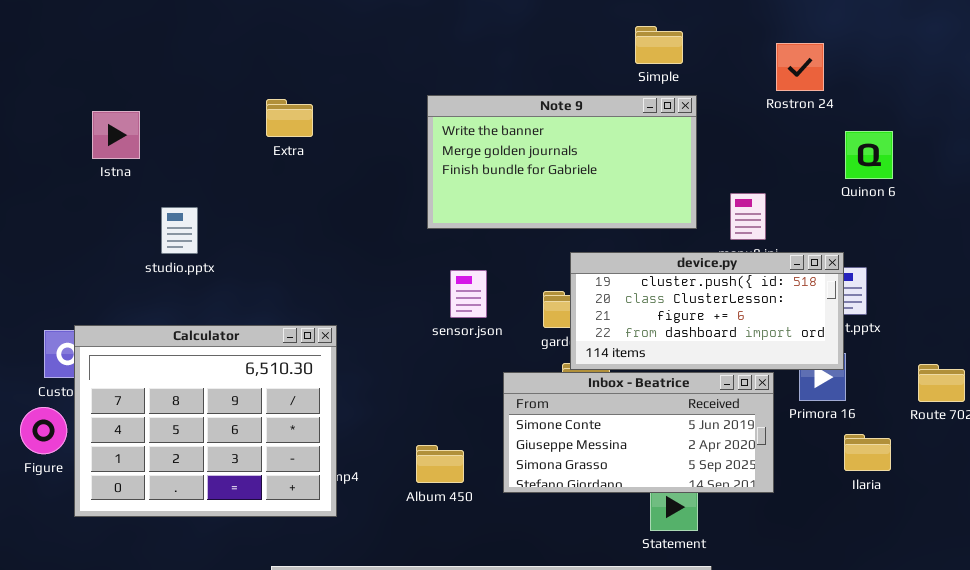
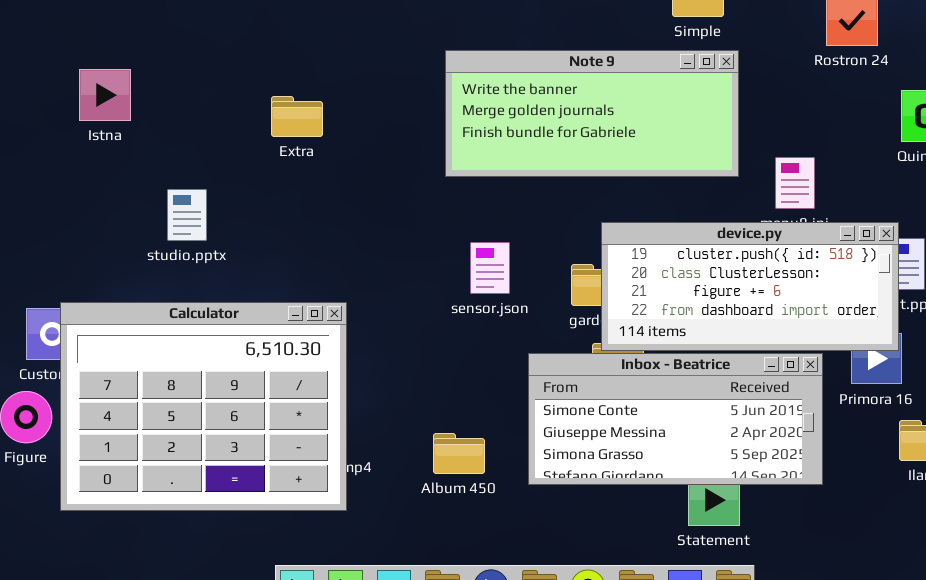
Note 9: [427,95,697,229] -> [445,50,739,177], resized
Extra: [266,99,313,137] -> [271,96,323,137], moved
studio.pptx: [161,207,198,254] -> [167,189,207,241], moved

